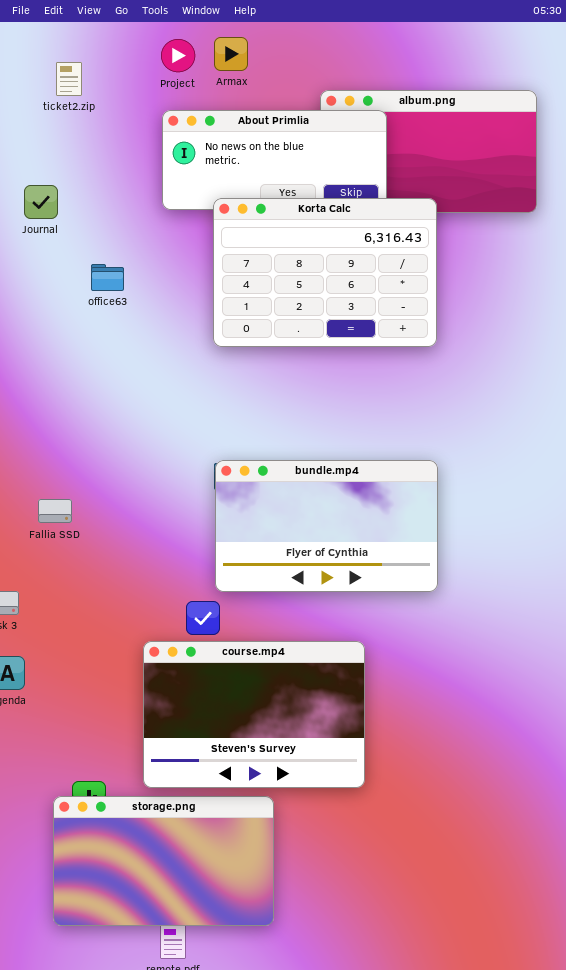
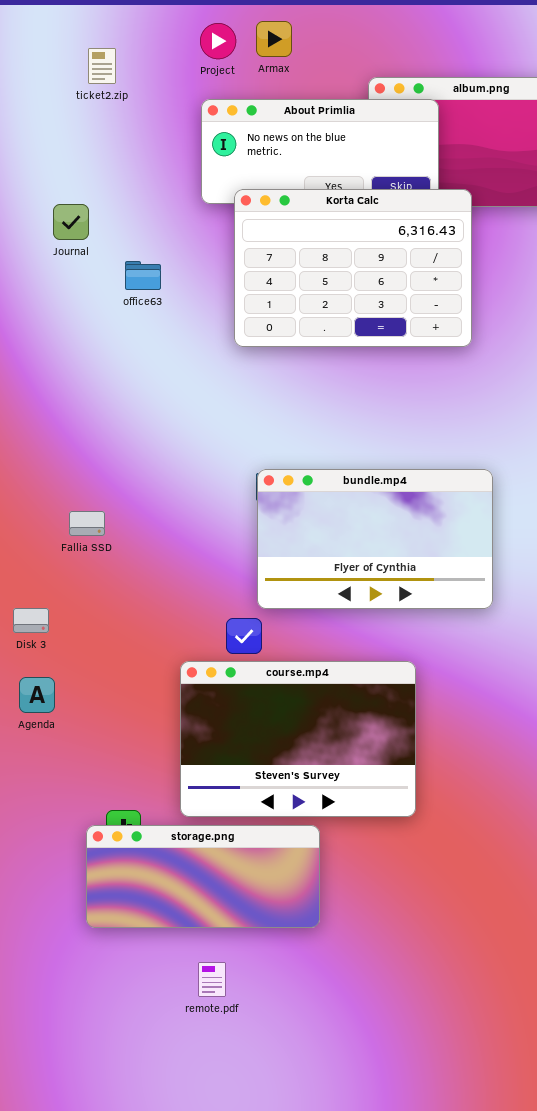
Journal: [24,185,58,219] -> [53,204,89,240], moved
Korta Calc: [213,198,437,347] -> [234,189,472,347], moved
storage.png: [53,796,274,926] -> [86,825,320,928], resized

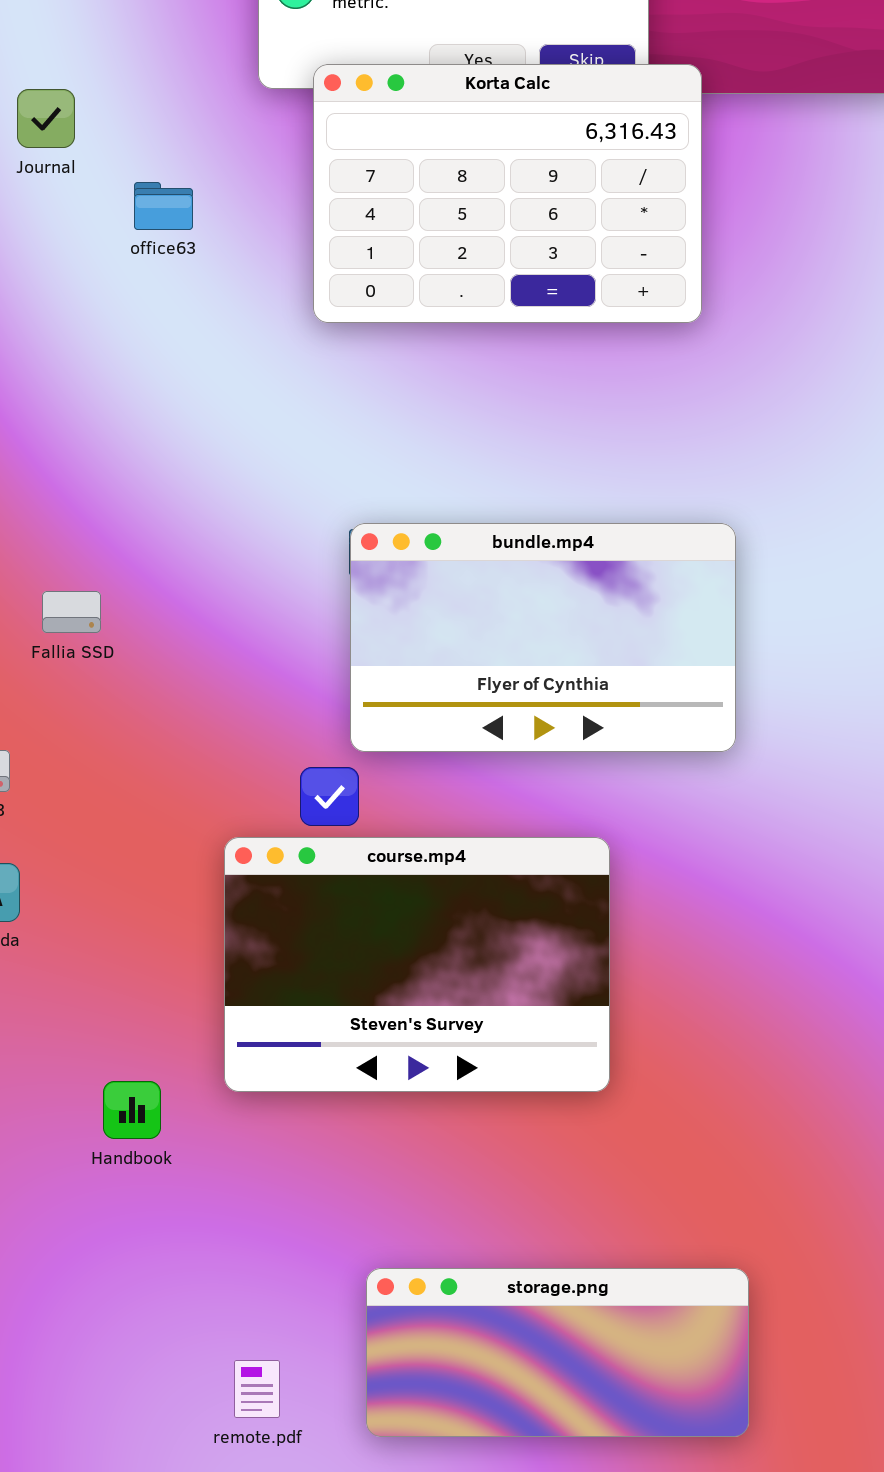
storage.png: [86,825,320,928] -> [366,1268,749,1437], moved
remote.pdf: [198,962,226,997] -> [234,1360,280,1418], moved

